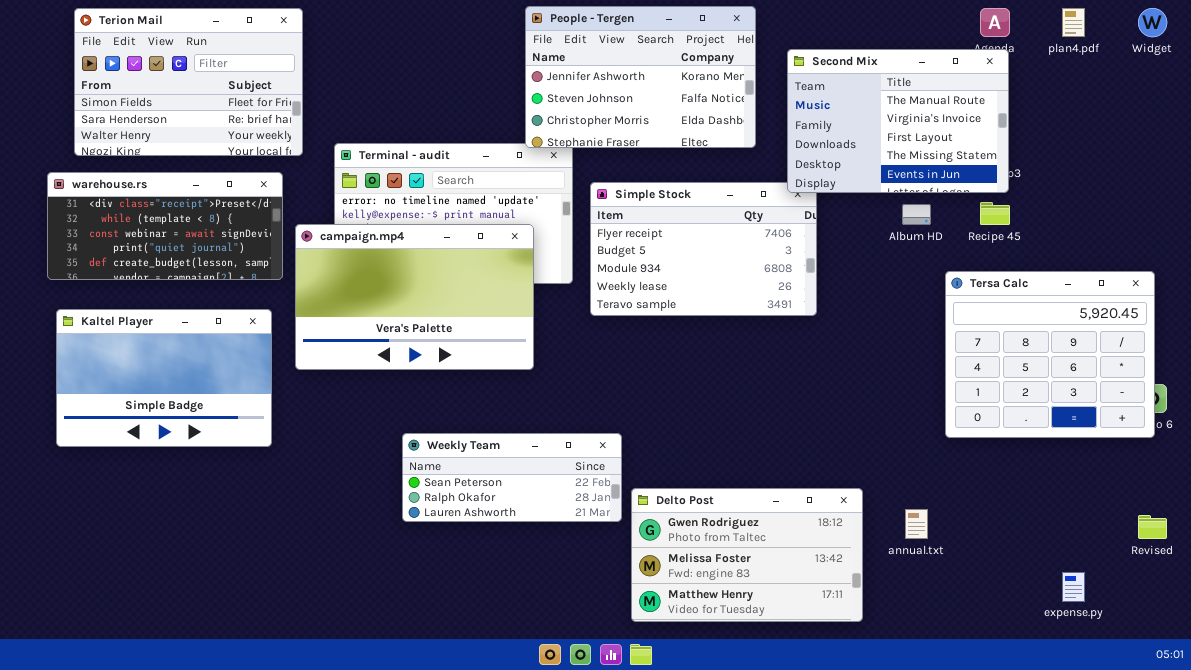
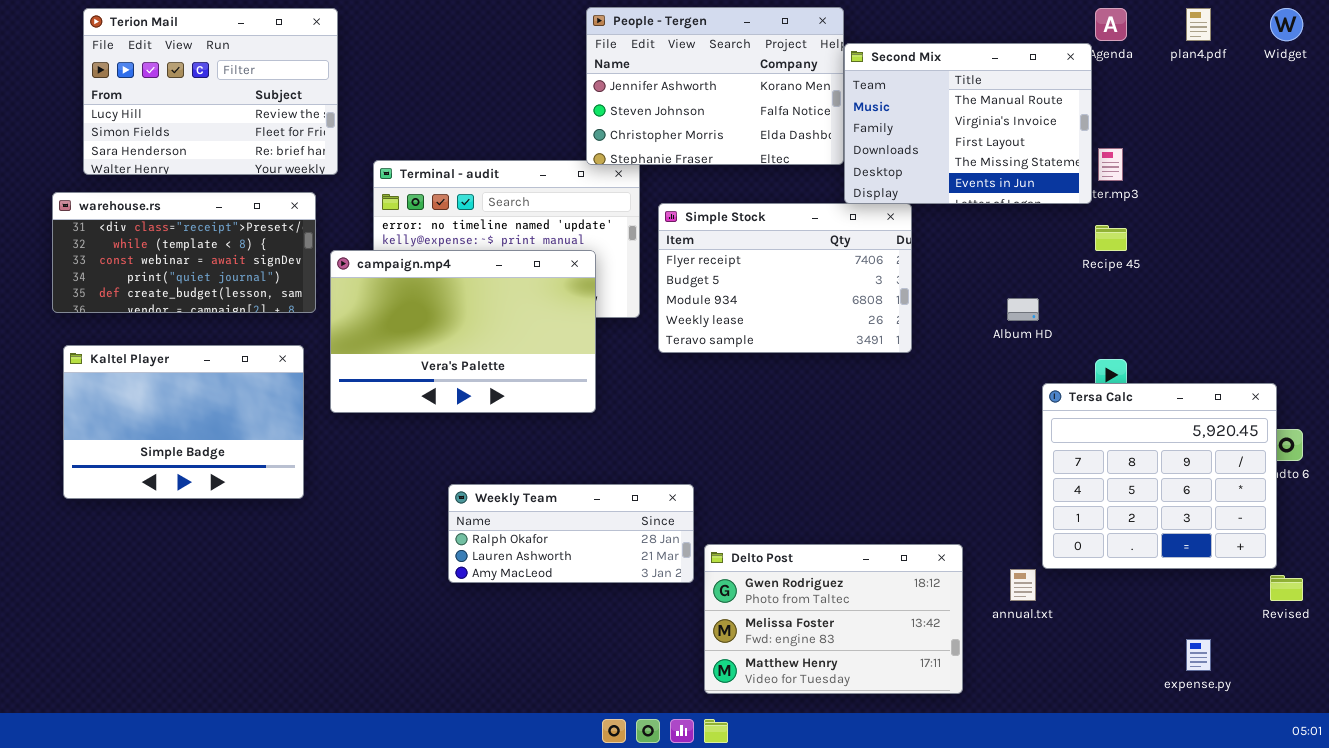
Terion Mail: [74,8,303,156] -> [83,8,338,175], scrolled up 1 row
Second Mix: [787,49,1009,193] -> [844,43,1092,204], moved
Album HD: [902,204,931,225] -> [1007,298,1039,321], moved
Tersa Calc: [945,271,1155,438] -> [1042,383,1277,569], moved
Weekly Team: [402,433,622,522] -> [448,484,694,583], scrolled down 1 row

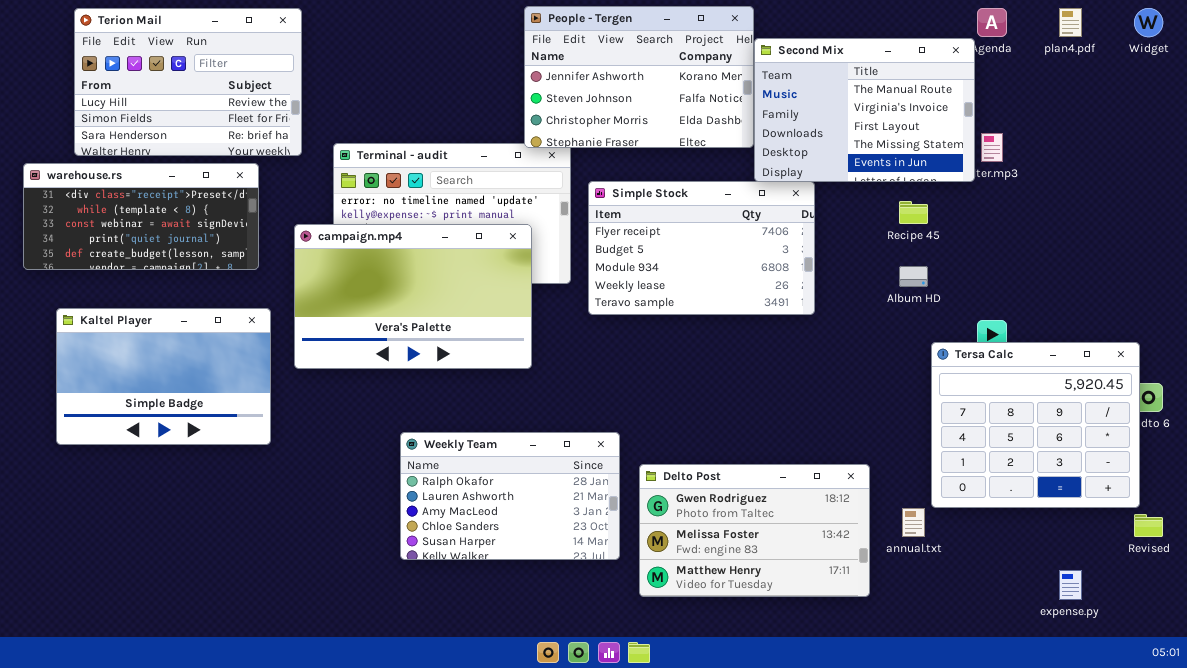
warehouse.rs: [52,192,316,313] -> [23,163,259,270], moved
Recipe 45: [1095,225,1127,251] -> [899,201,928,224], moved
Weekly Team: [448,484,694,583] -> [400,432,620,560], resized
Delto Post: [704,544,963,694] -> [639,464,870,597], moved

